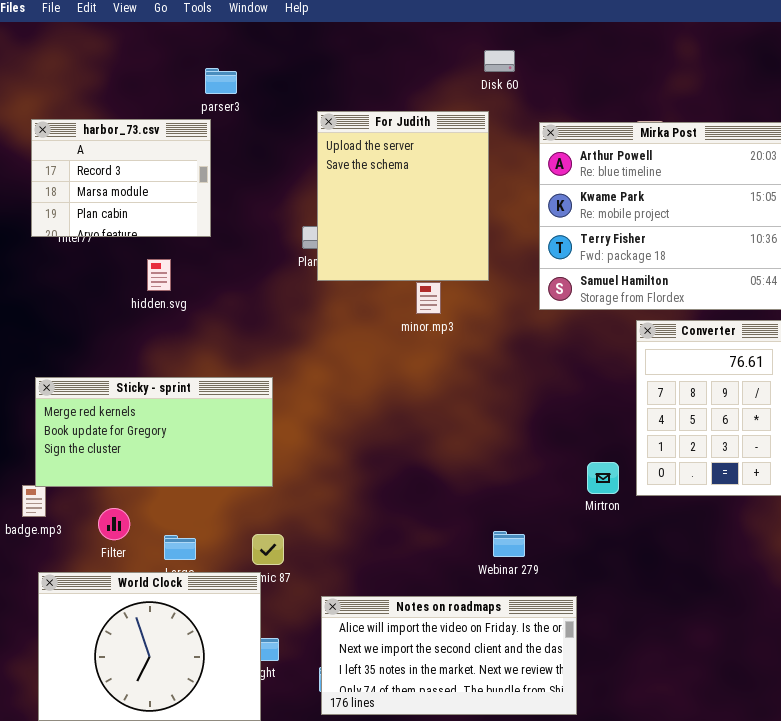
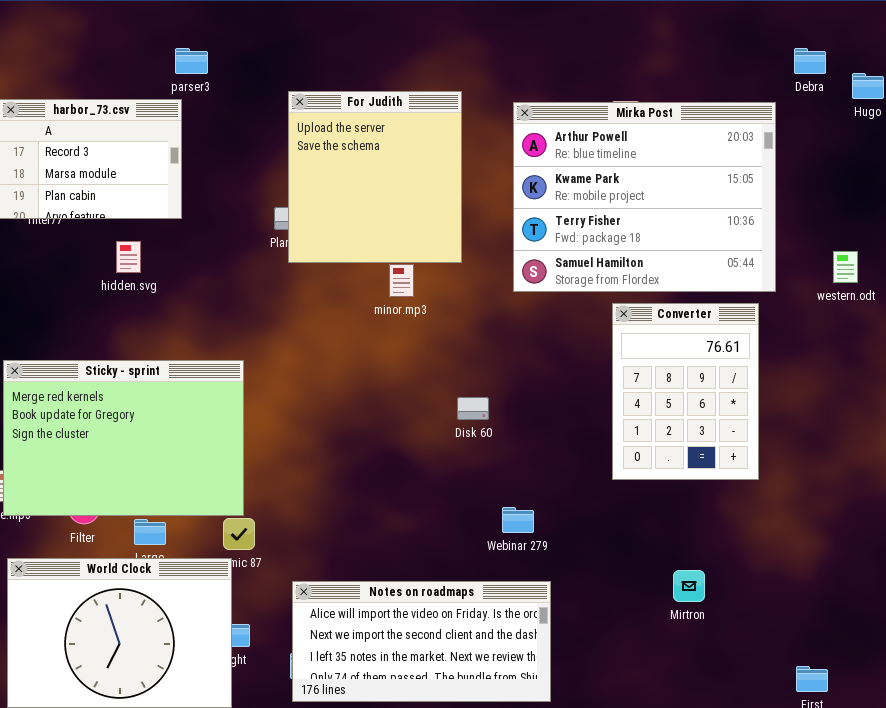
Disk 60: [484,50,515,72] -> [457,397,489,420], moved
Sticky - sprint: [35,377,273,487] -> [3,360,244,516], resized
Mirtron: [587,462,619,494] -> [673,570,705,602], moved
Webinar 279: [493,531,525,557] -> [502,507,534,533], moved

